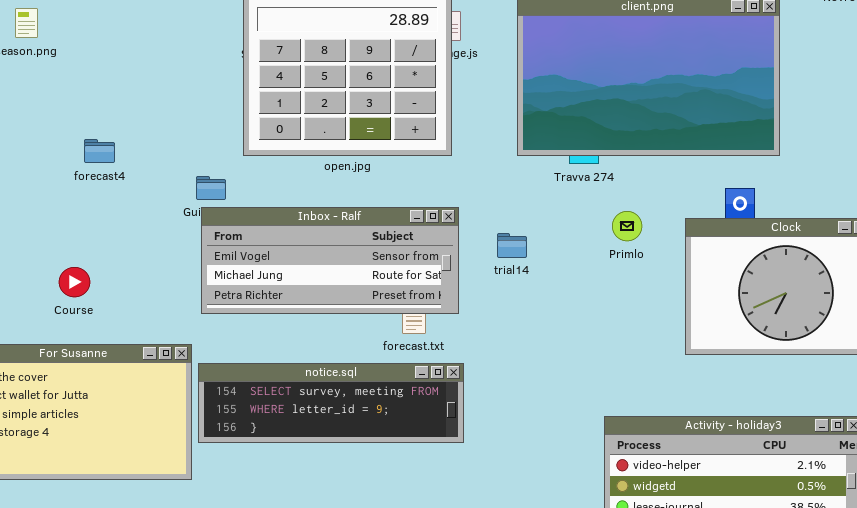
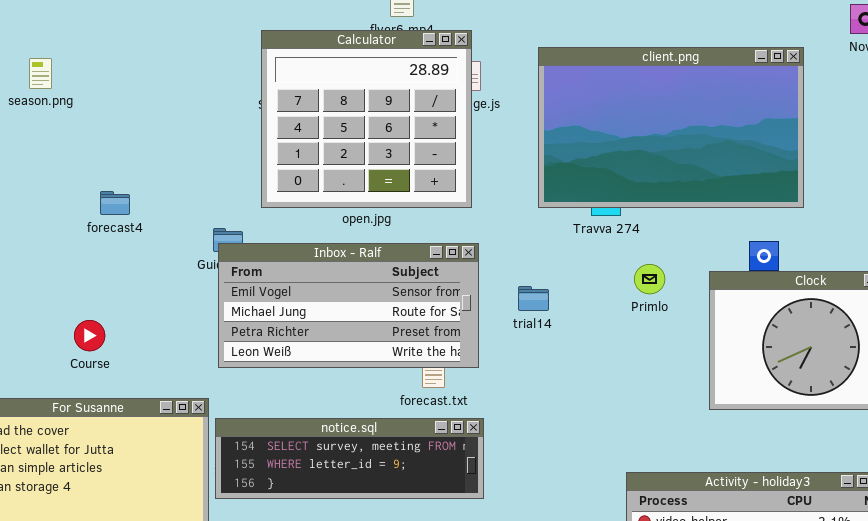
Inbox - Ralf: [201,207,459,314] -> [218,243,479,368], resized

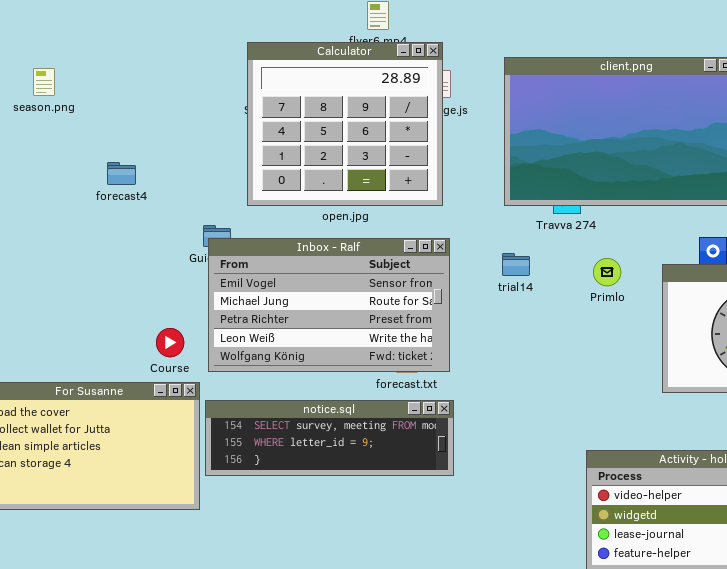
forecast4: [100,191,130,215] -> [107,162,136,185], moved
Inbox - Ralf: [218,243,479,368] -> [208,238,450,372], resized
trial14: [518,286,549,311] -> [502,253,530,276], moved
Course: [74,320,105,351] -> [156,328,184,357], moved

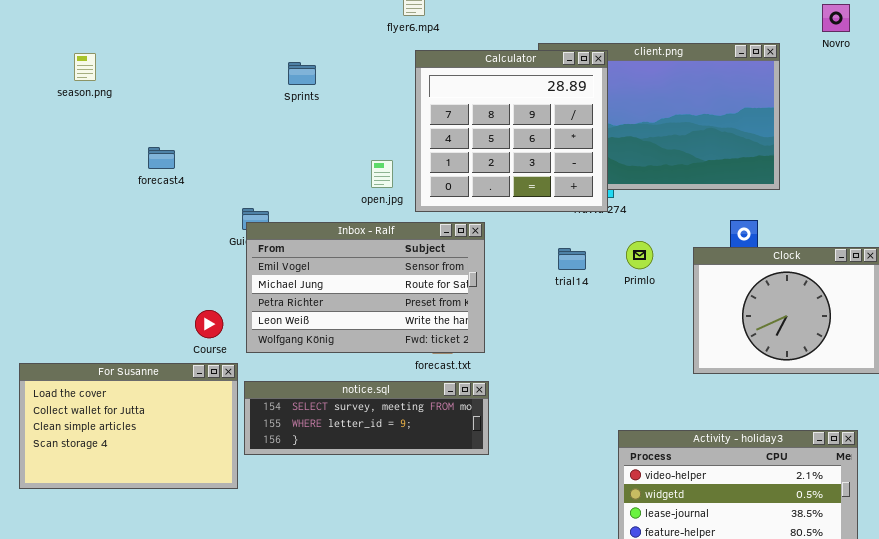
Calculator: [247,42,443,206] -> [415,50,608,212], moved
trial14: [502,253,530,276] -> [558,248,586,270], moved

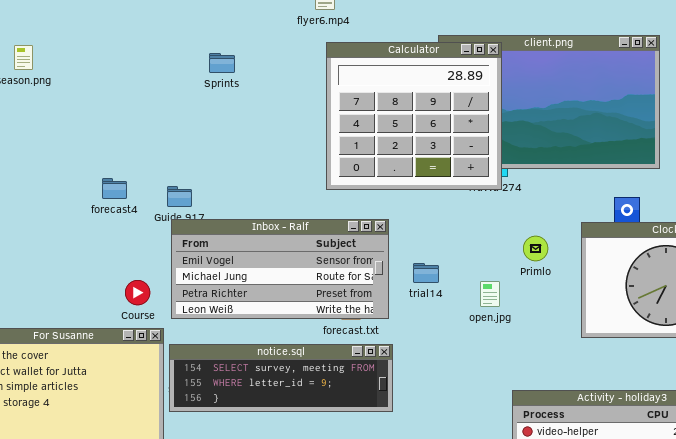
forecast4: [148,147,175,169] -> [102,178,127,199], moved
open.jpg: [371,160,393,188] -> [480,281,500,307], moved
Inbox - Ralf: [246,222,485,353] -> [171,219,389,319], resized
Primlo: [626,241,653,269] -> [523,236,548,261], moved
trial14: [558,248,586,270] -> [413,263,439,283], moved

